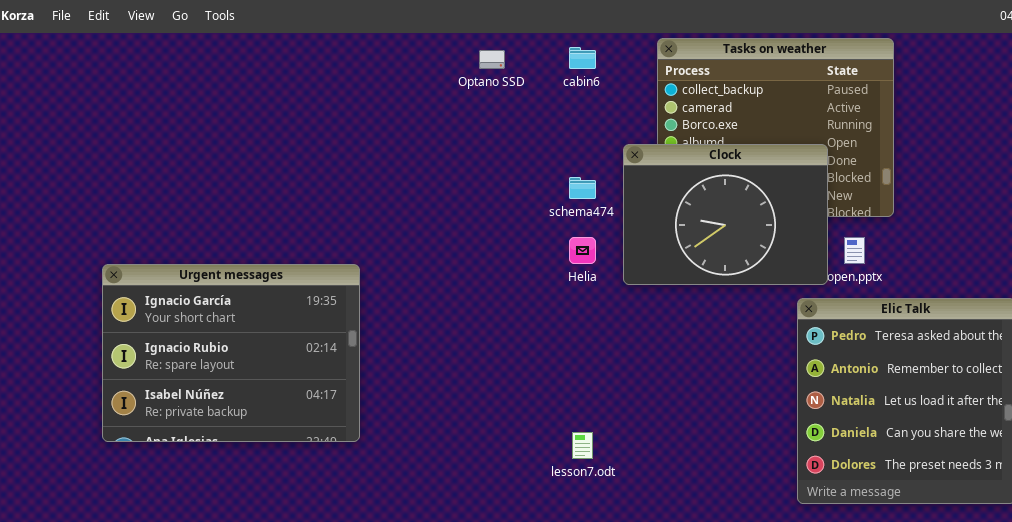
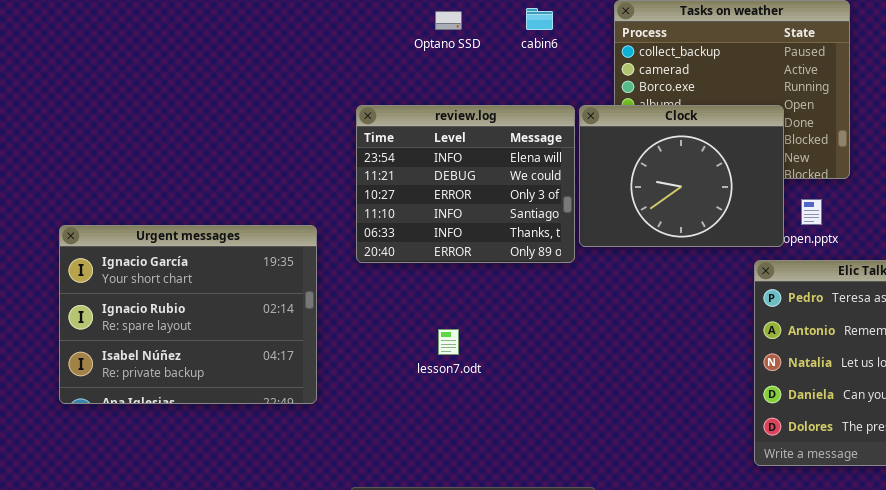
review.log: none -> [356,105,575,263], opened
lesson7.odt: [572,432,593,459] -> [438,329,459,355], moved

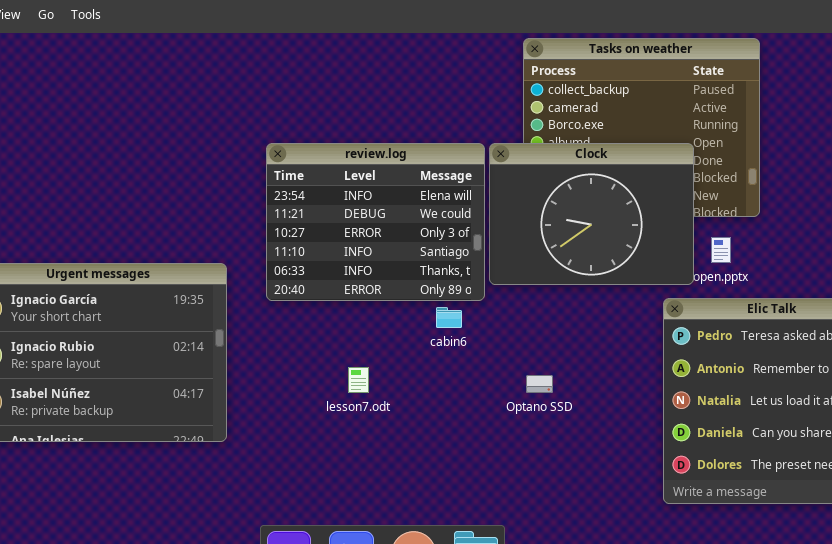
cabin6: [526,8,553,30] -> [436,307,462,328], moved
Optano SSD: [435,11,462,30] -> [526,375,553,393], moved

